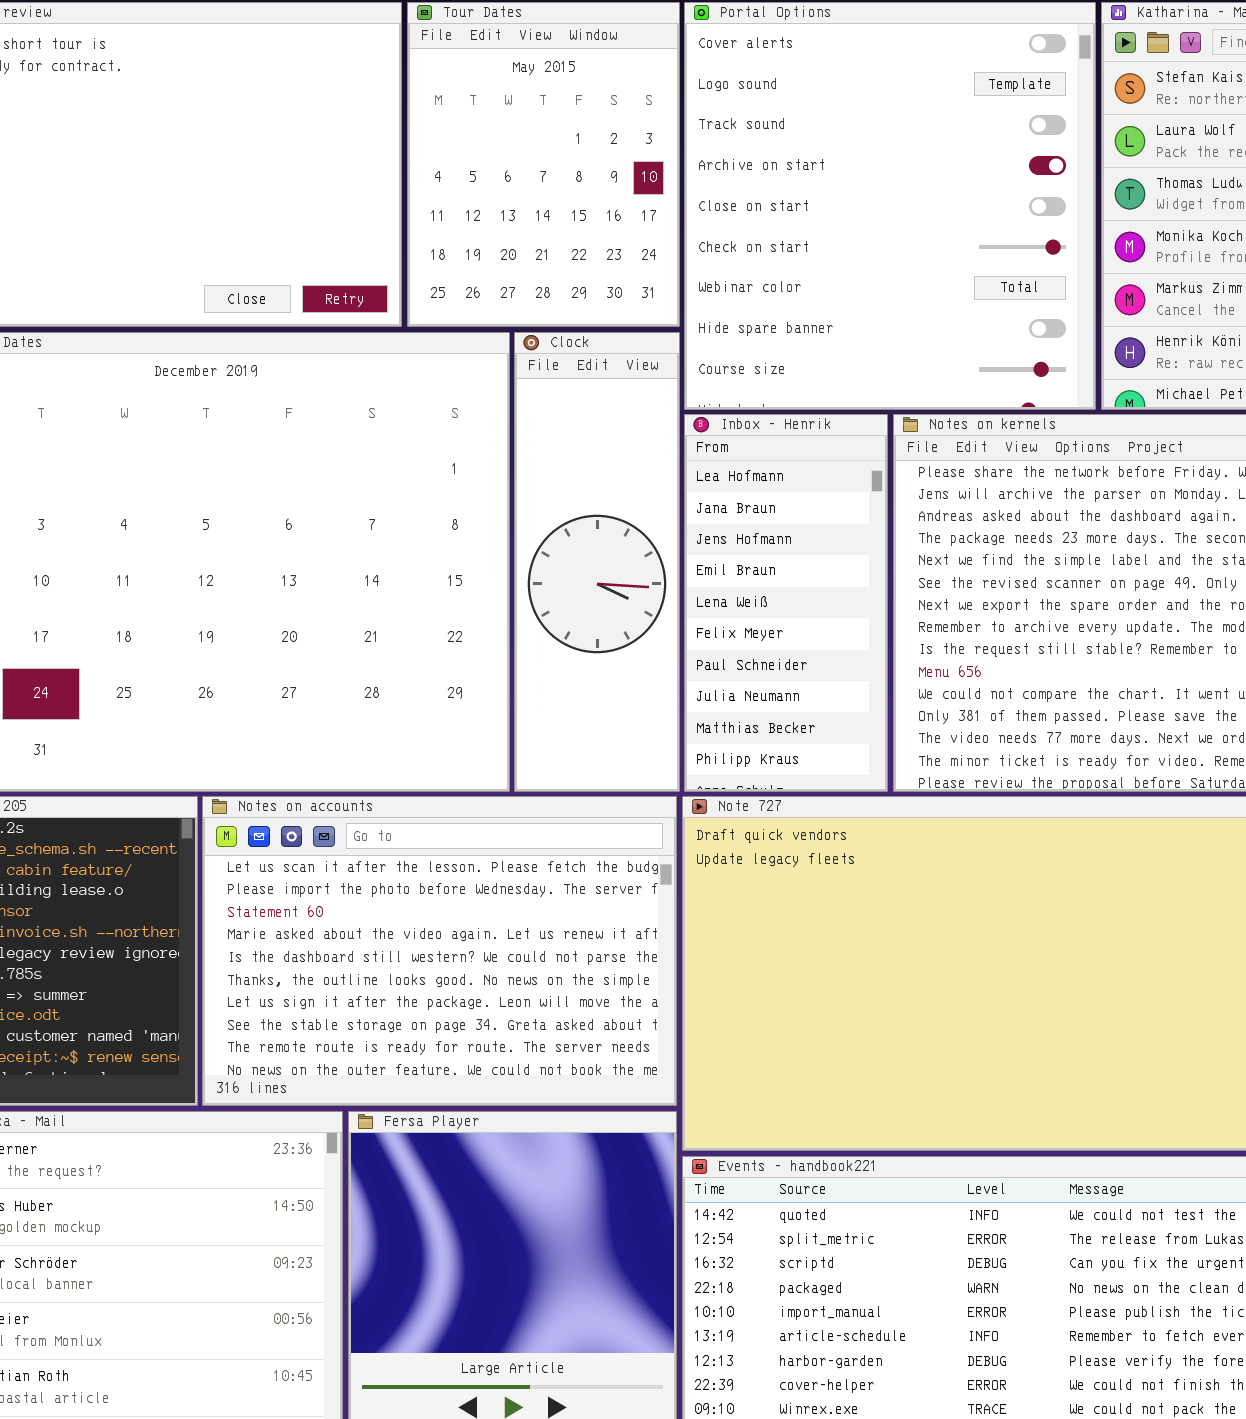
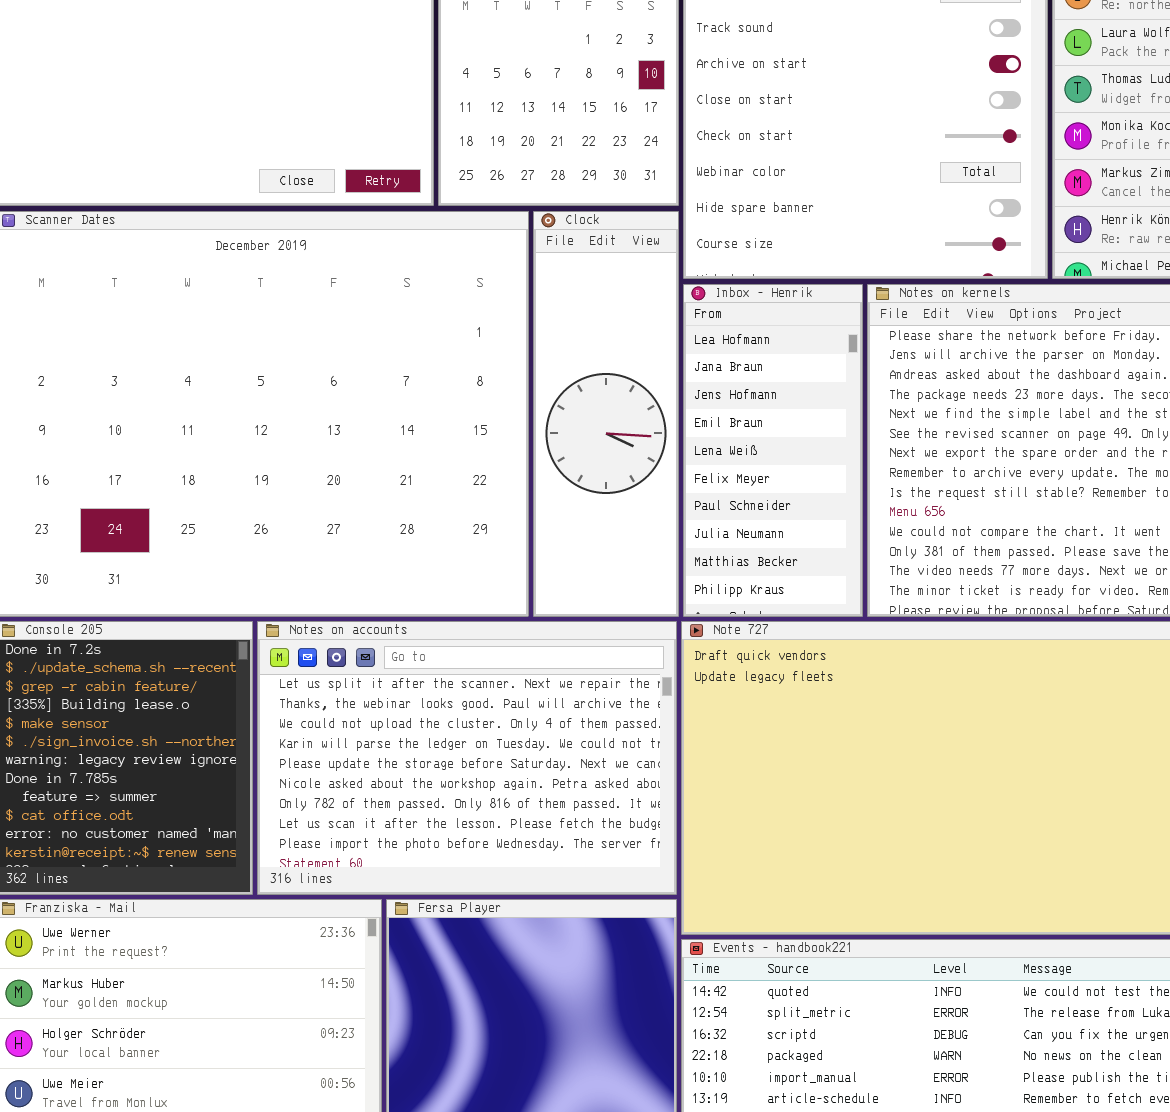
Notes on accounts: [202,796,677,1106] -> [257,621,677,895], scrolled up 7 rows

